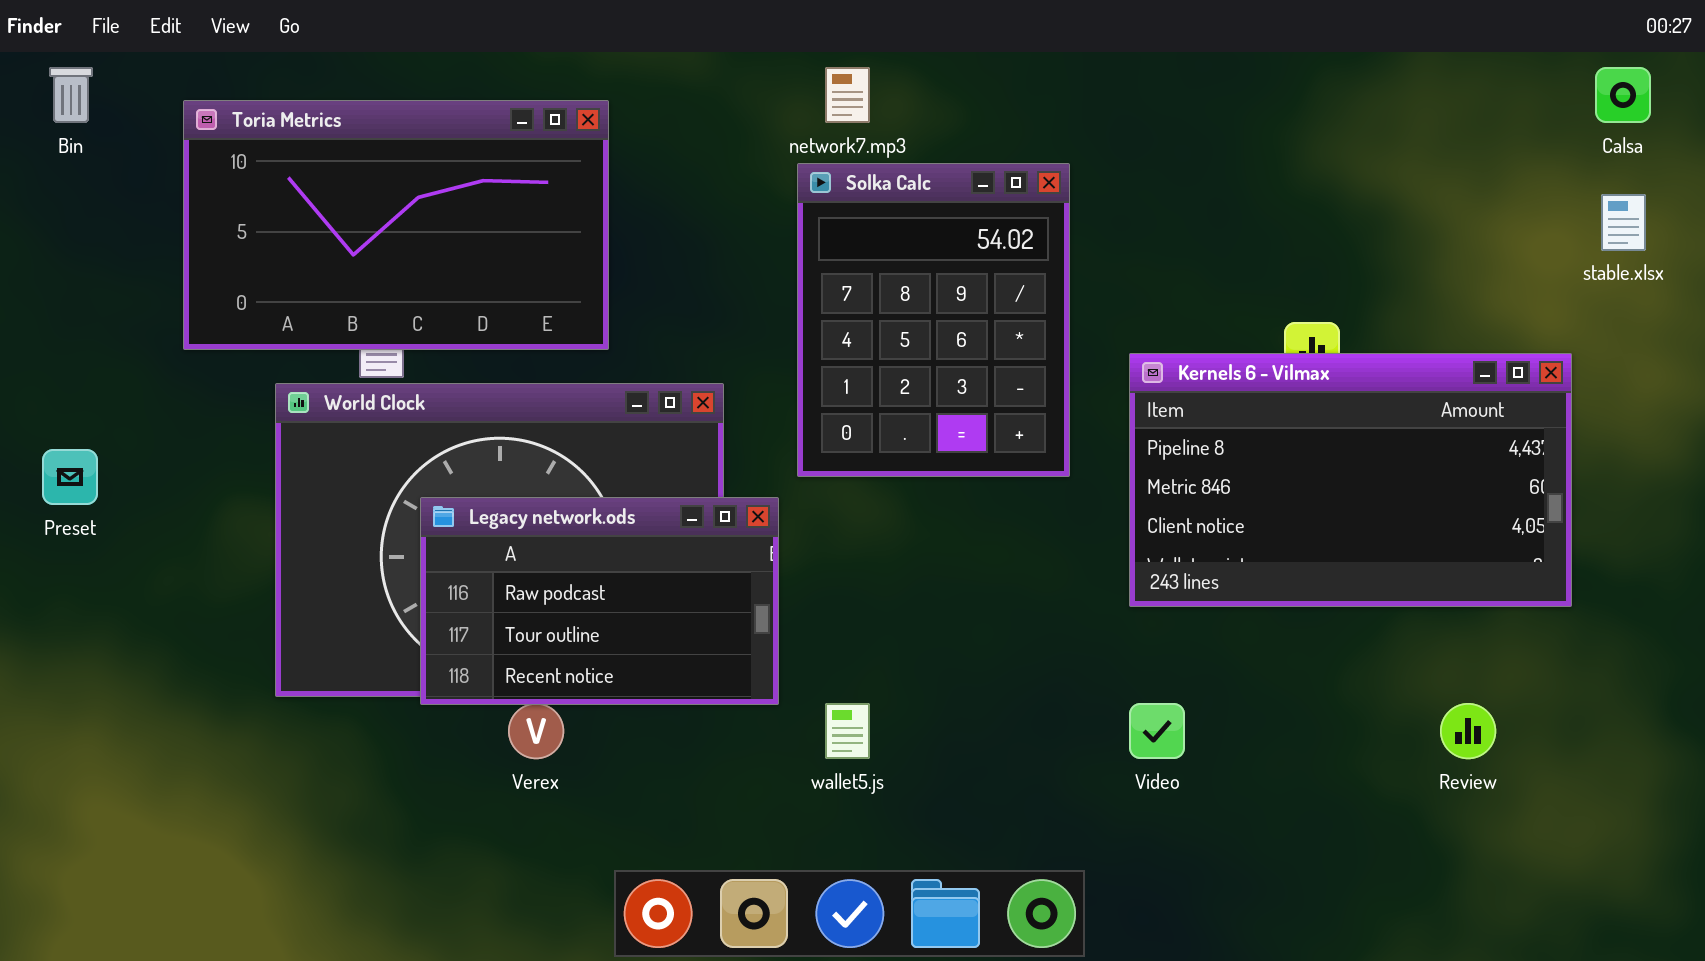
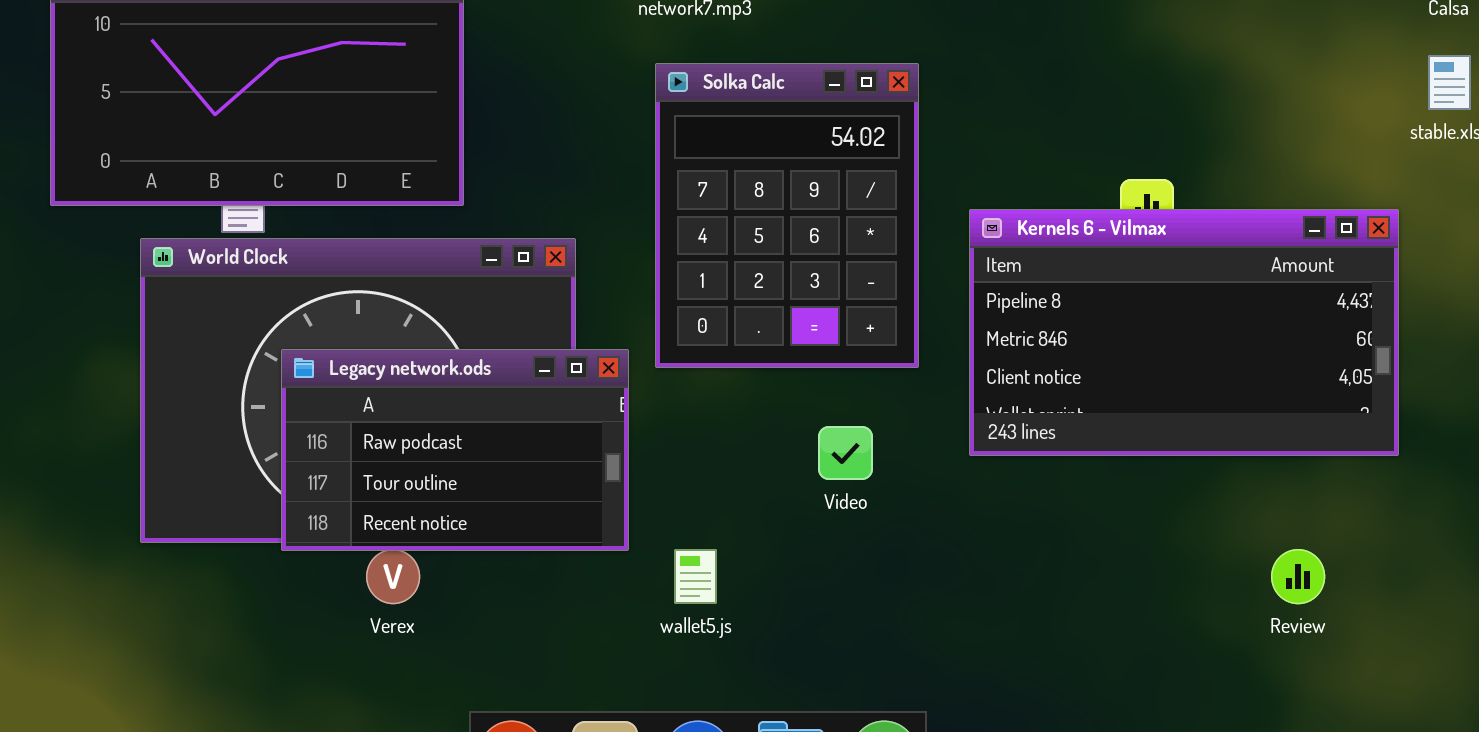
Solka Calc: [797,163,1070,477] -> [655,63,919,368], moved
Video: [1129,703,1185,759] -> [818,426,873,480], moved

